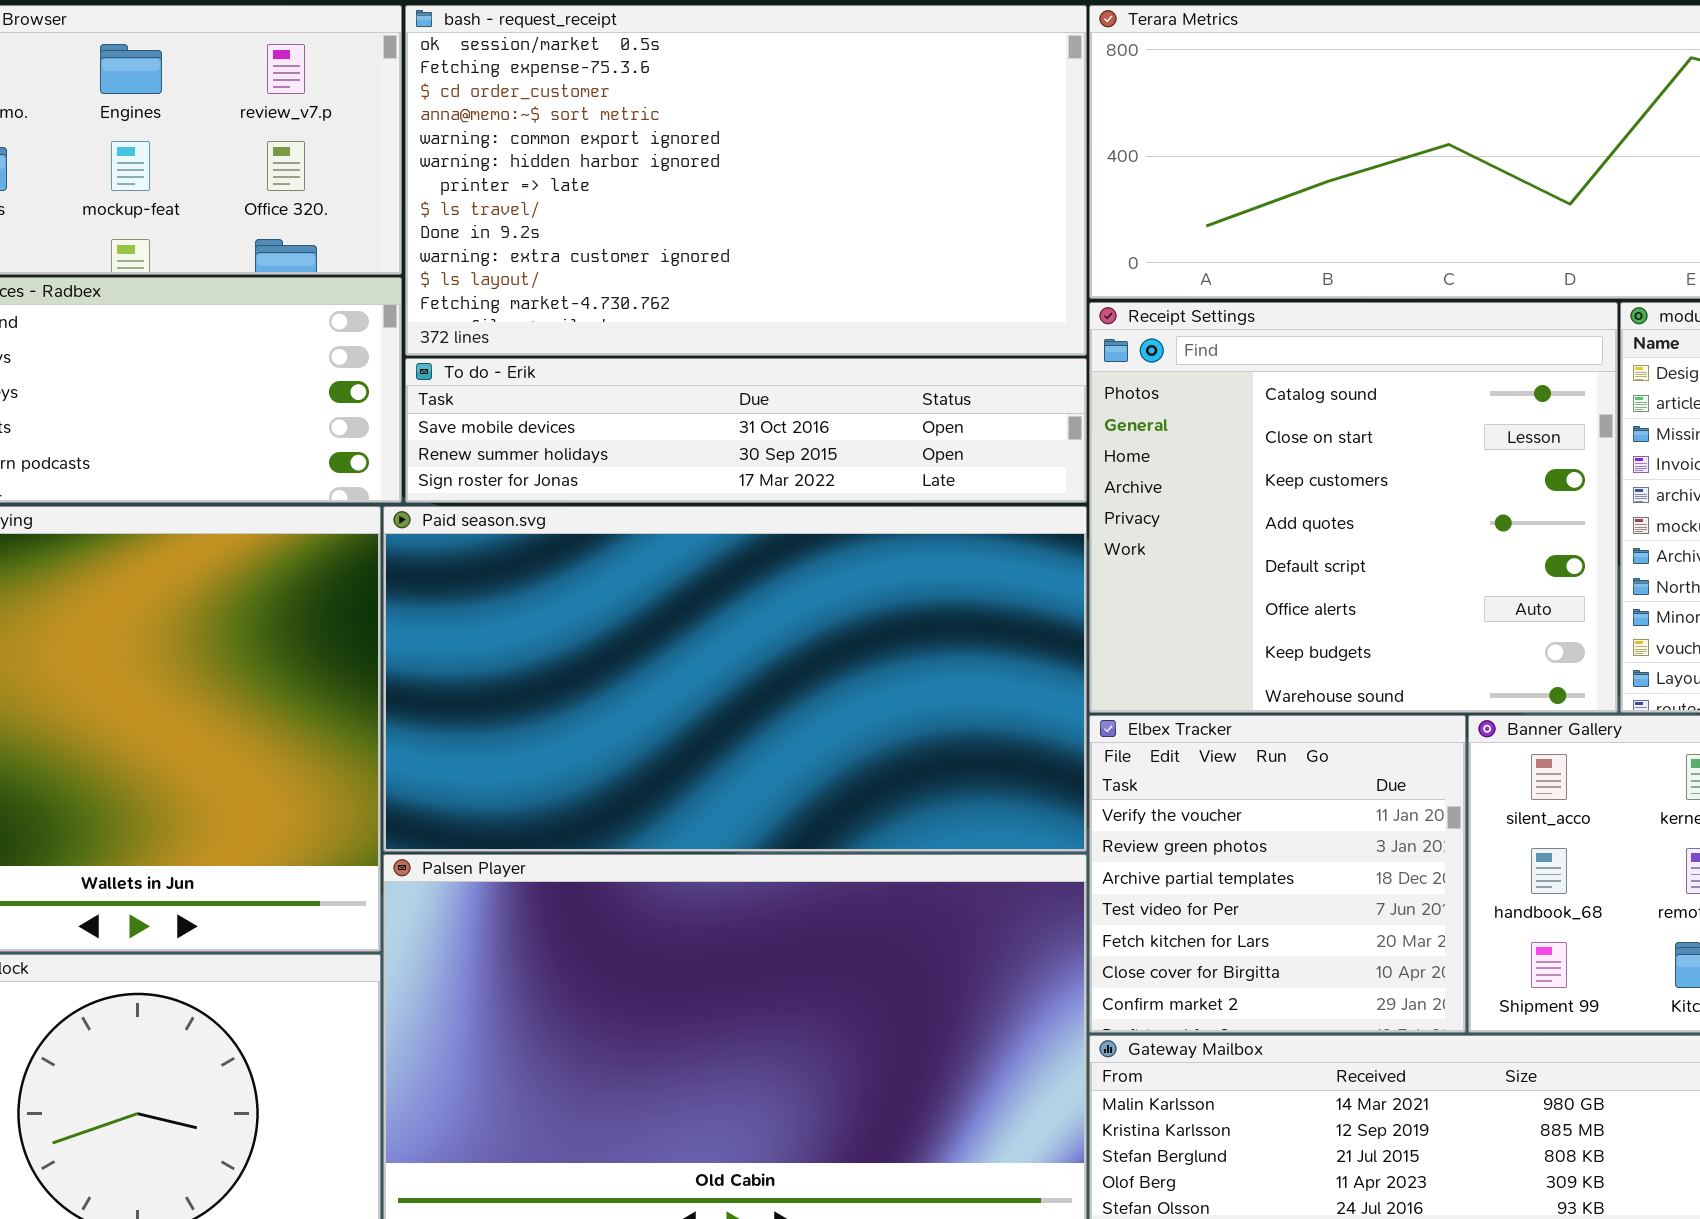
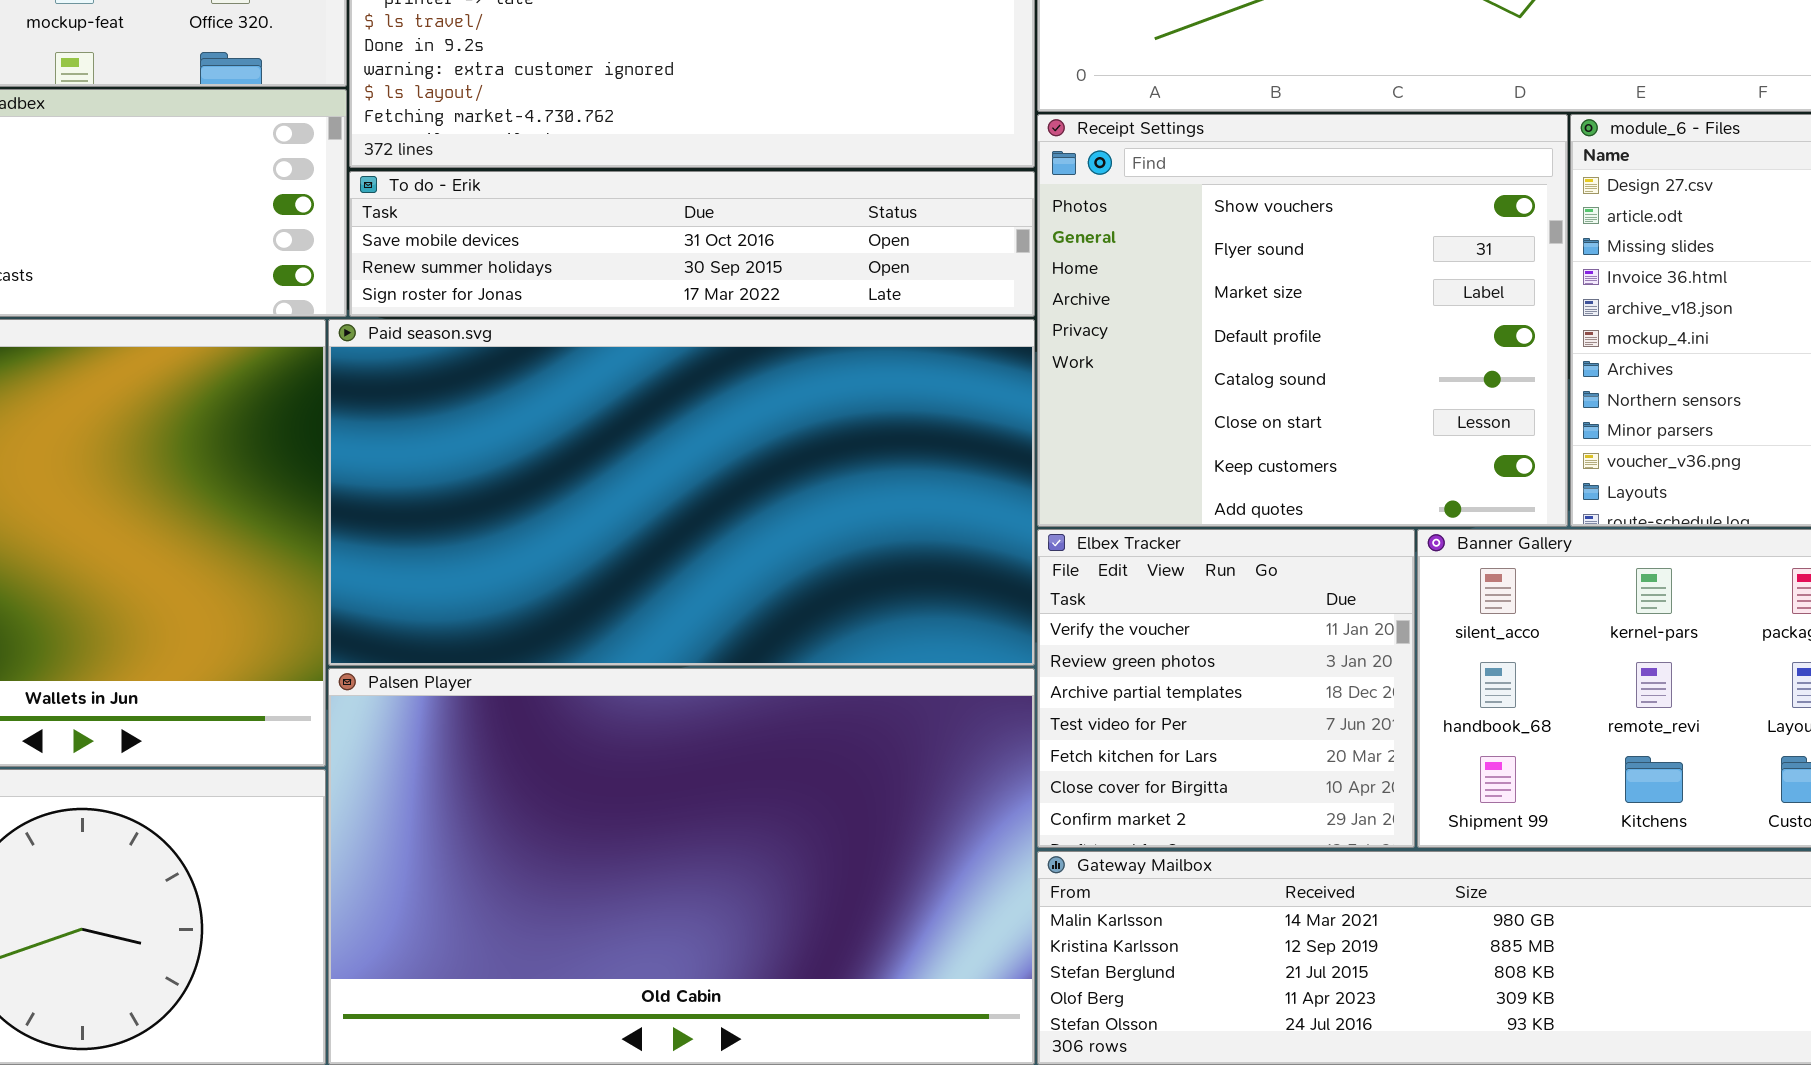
Receipt Settings: [1089,302,1618,713] -> [1037,114,1568,527], scrolled up 4 rows

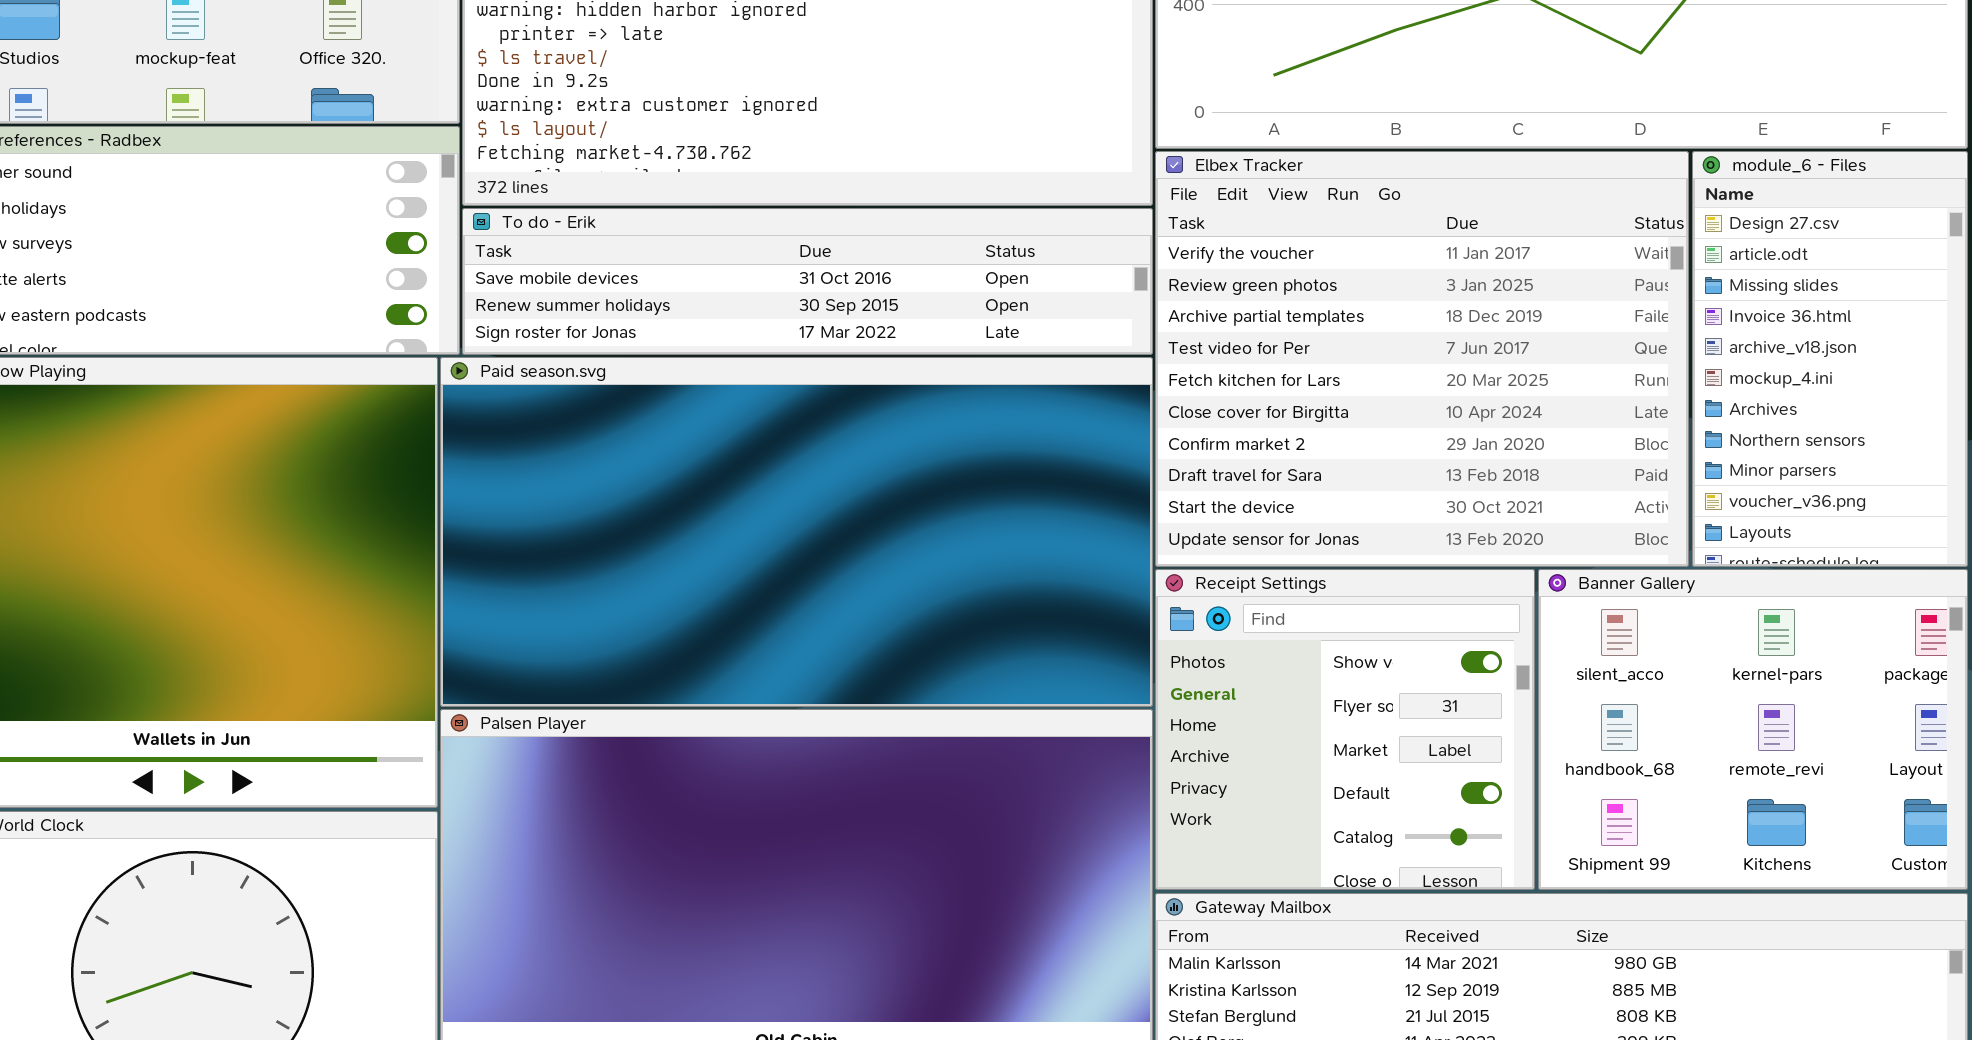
Receipt Settings: [1037,114,1568,527] -> [1155,569,1535,890], moved, resized
Elbex Tracker: [1037,529,1415,848] -> [1155,151,1689,567], moved, resized

